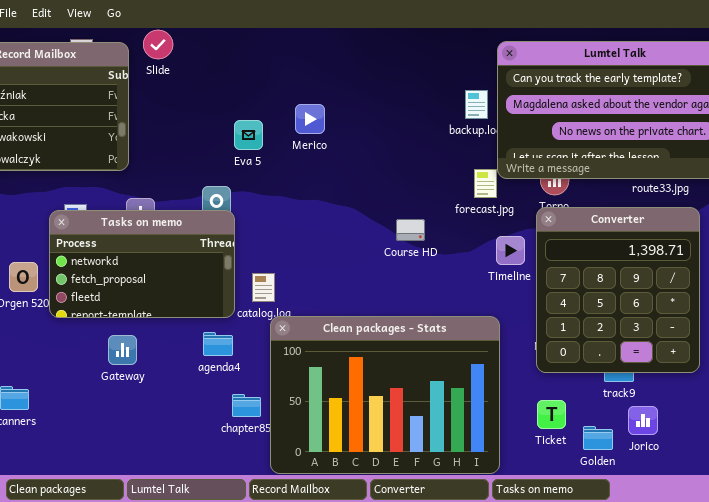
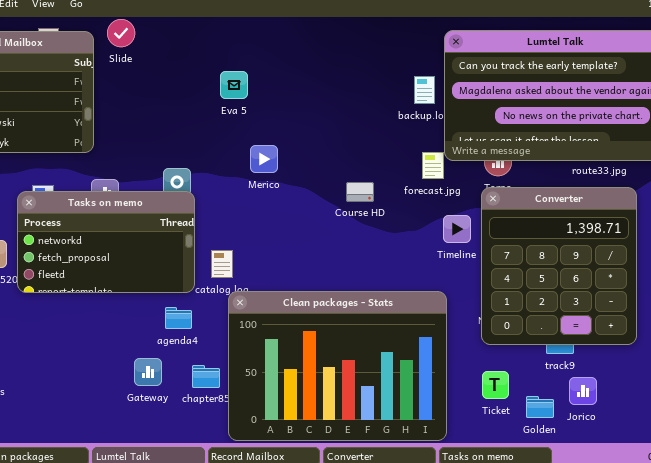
Merico: [295,104,325,134] -> [250,145,278,173], moved
Eva 5: [234,120,263,150] -> [220,71,248,99], moved
Course HD: [396,219,425,241] -> [346,182,374,202], moved
Gateway: [108,335,137,365] -> [134,358,162,386], moved

